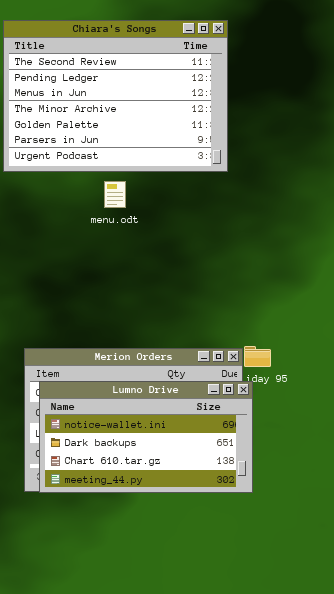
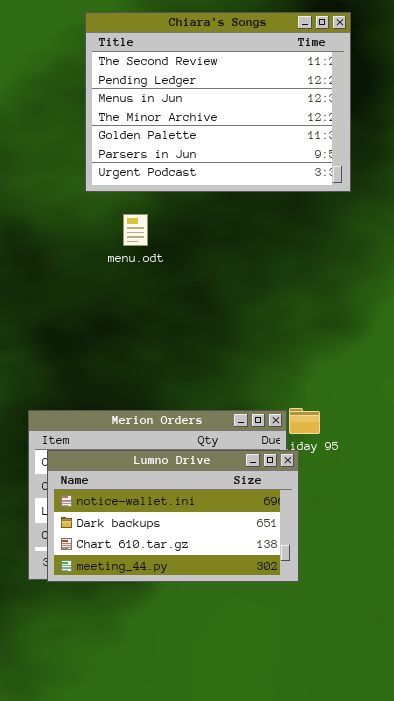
Chiara's Songs: [3,20,228,172] -> [85,12,351,192], moved

